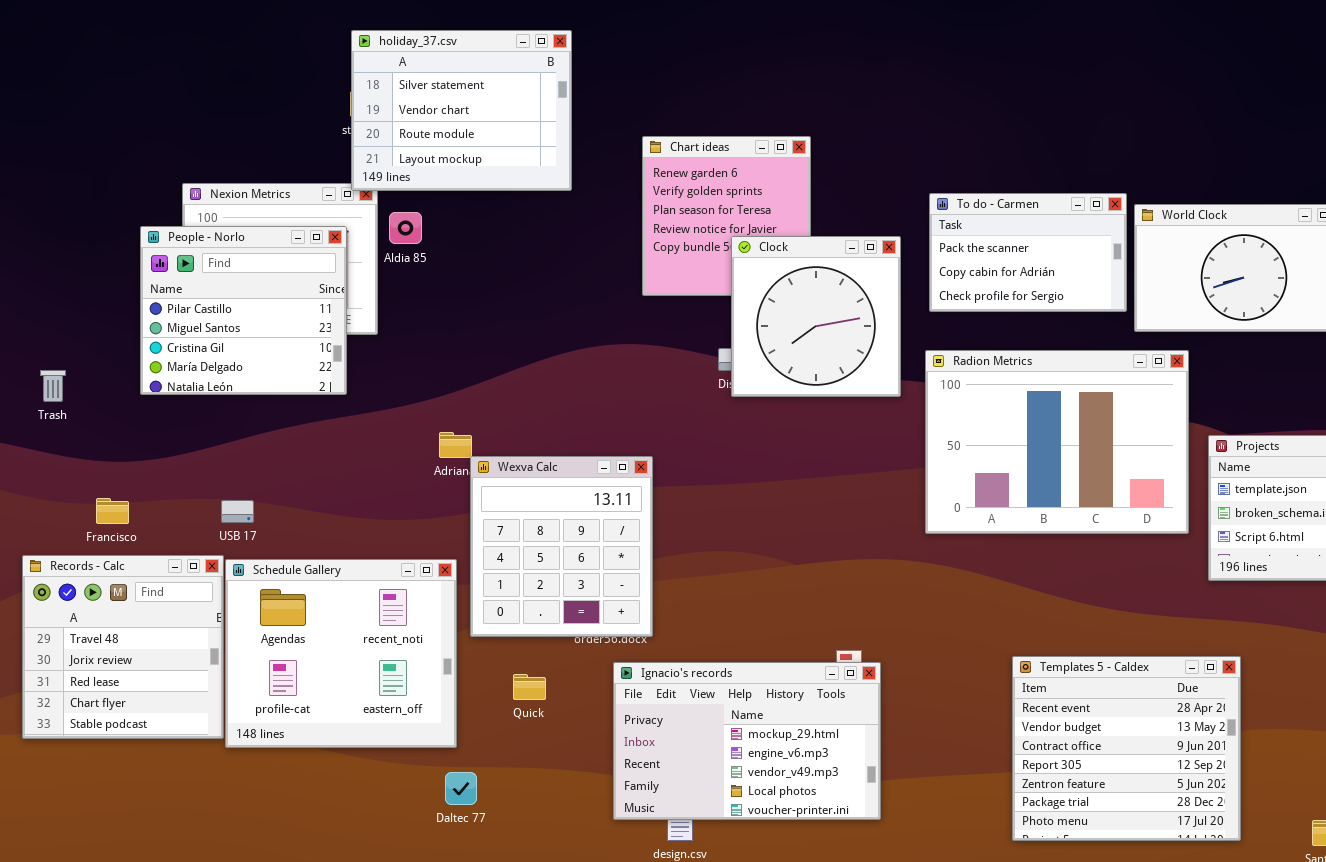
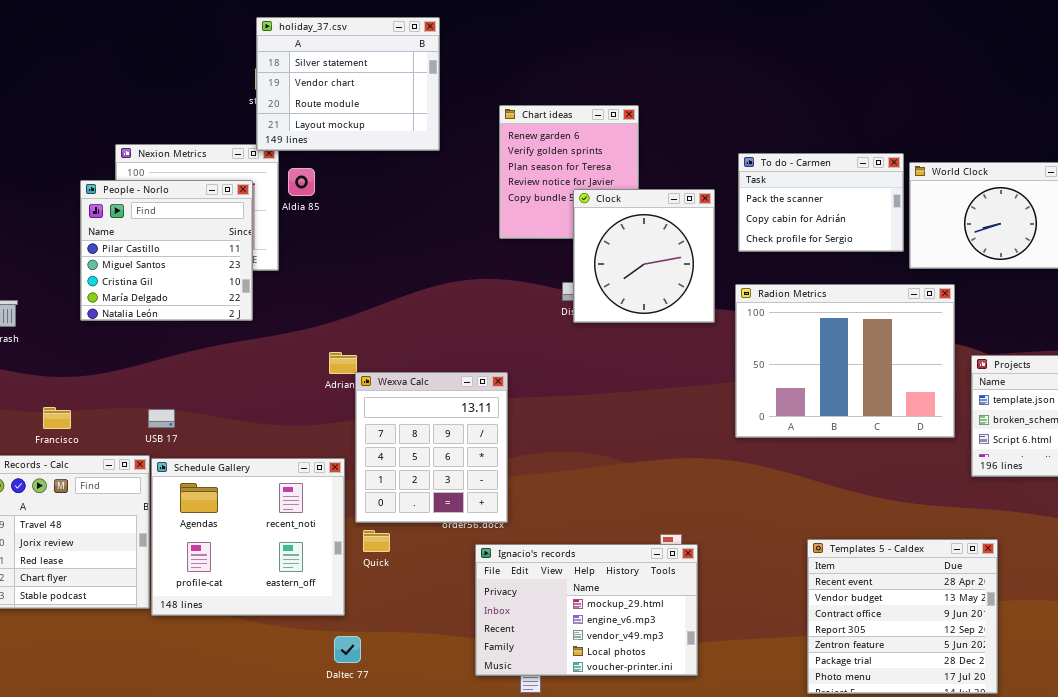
Quick: [513,674,546,700] -> [363,530,390,552], moved

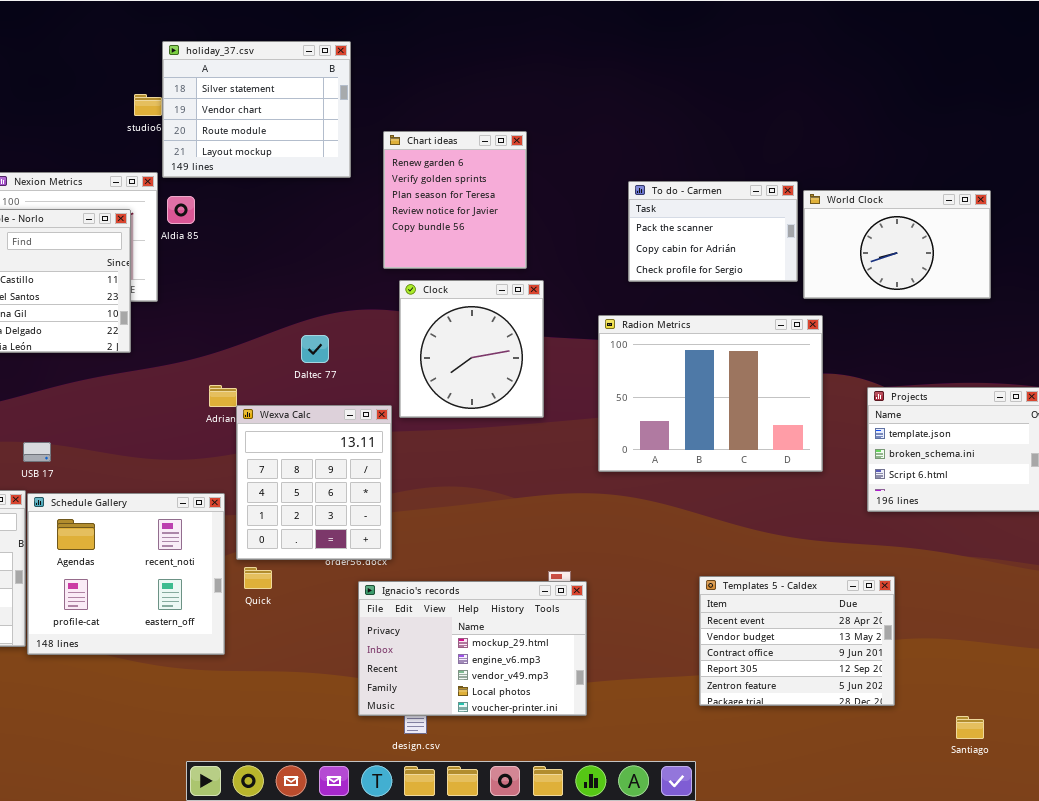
holiday_37.csv: [256,17,440,151] -> [162,41,351,178], moved
Clock: [573,189,715,323] -> [399,280,544,418], moved
Radion Metrics: [735,284,955,438] -> [598,315,823,472], moved
Templates 5 - Caldex: [807,539,998,694] -> [699,576,895,706], resized
Daltec 77: [334,636,361,663] -> [301,335,329,363], moved

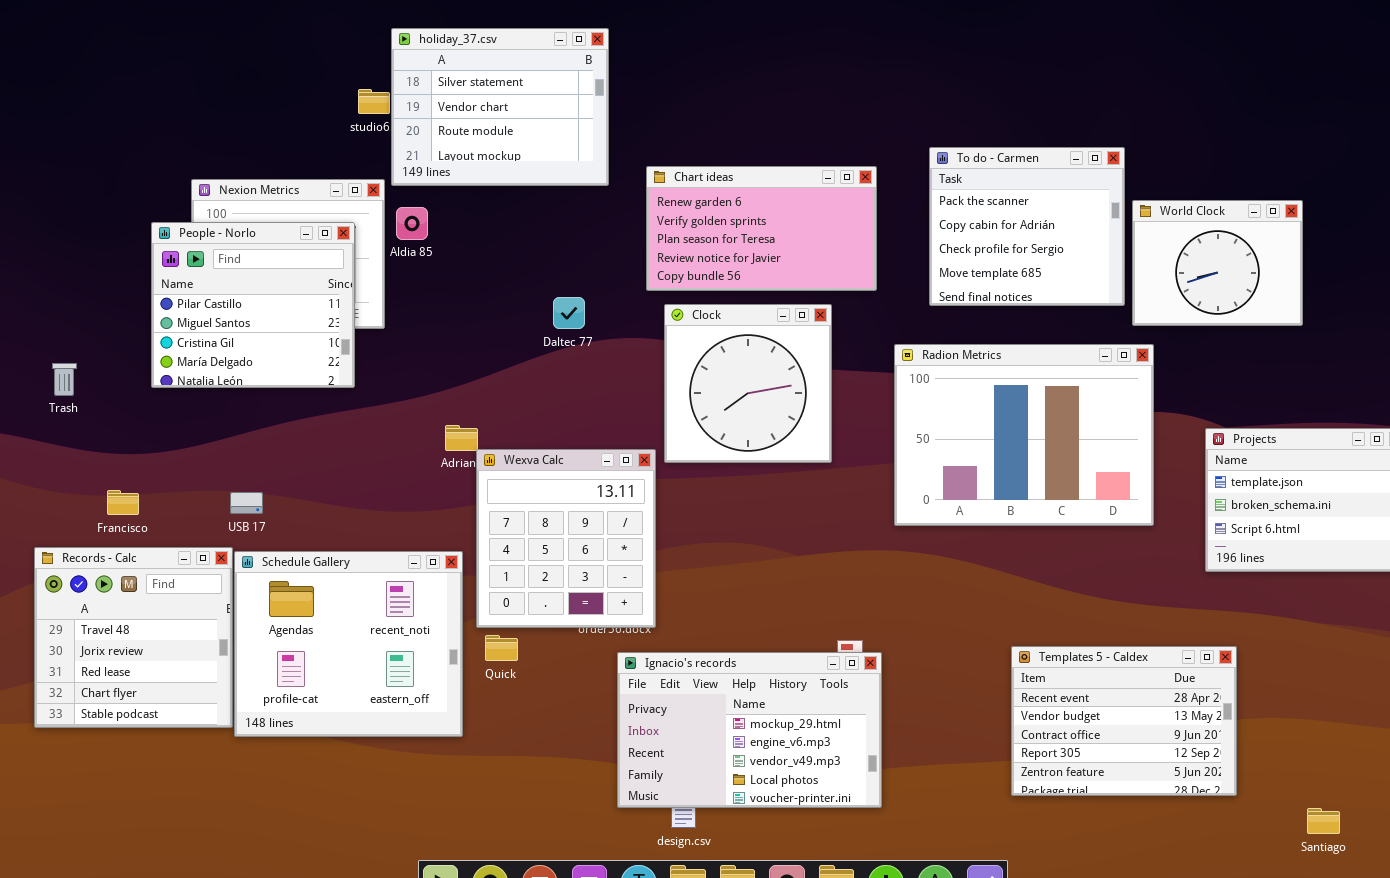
Chart ideas: [383,131,527,269] -> [646,166,877,291], resized
To do - Carmen: [628,181,798,282] -> [929,147,1125,306], resized
World Clock: [803,190,991,299] -> [1132,200,1303,326], resized
Daltec 77: [301,335,329,363] -> [553,297,585,329], moved

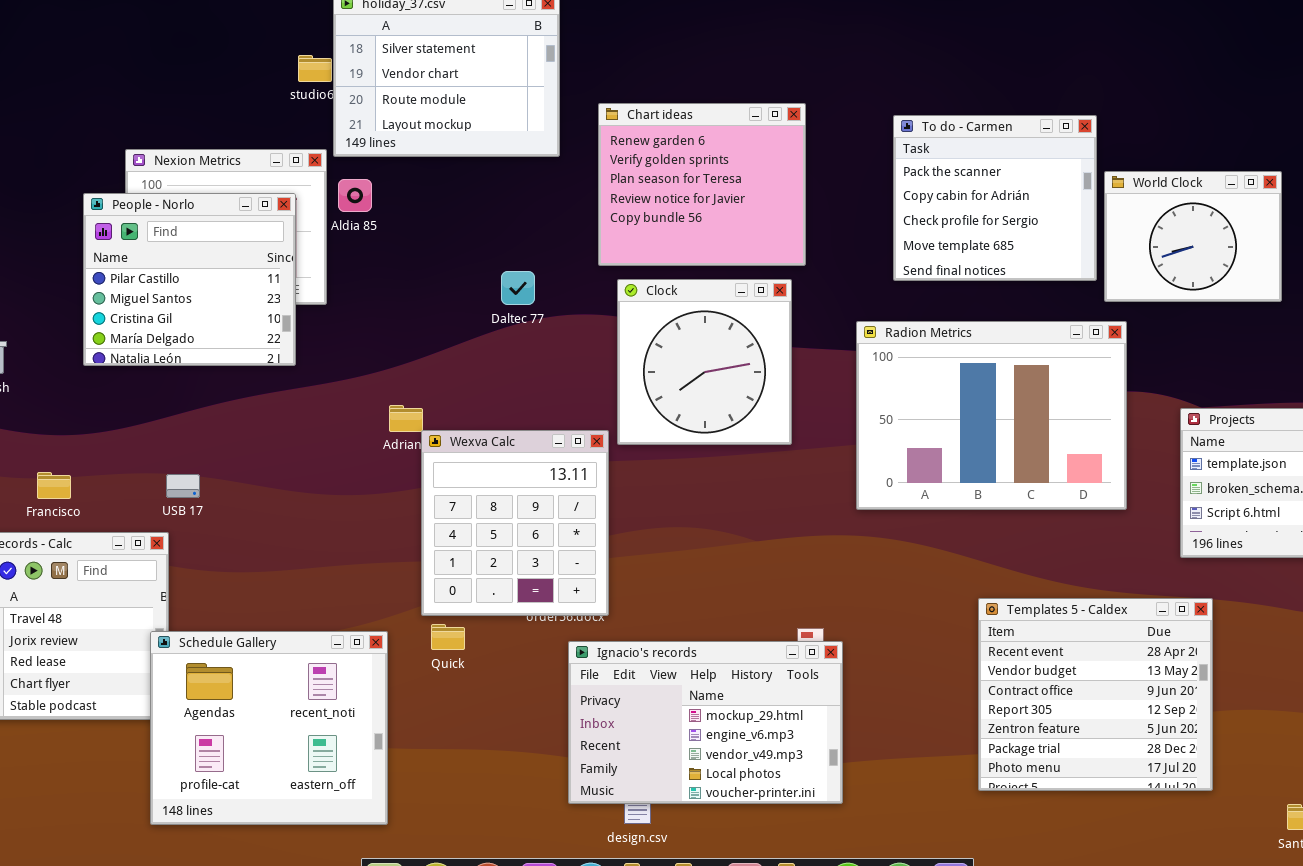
Chart ideas: [646,166,877,291] -> [598,103,806,266], resized
Schedule Gallery: [234,551,463,737] -> [150,631,388,825], moved
Templates 5 - Caldex: [1011,646,1237,796] -> [978,598,1213,791], resized

